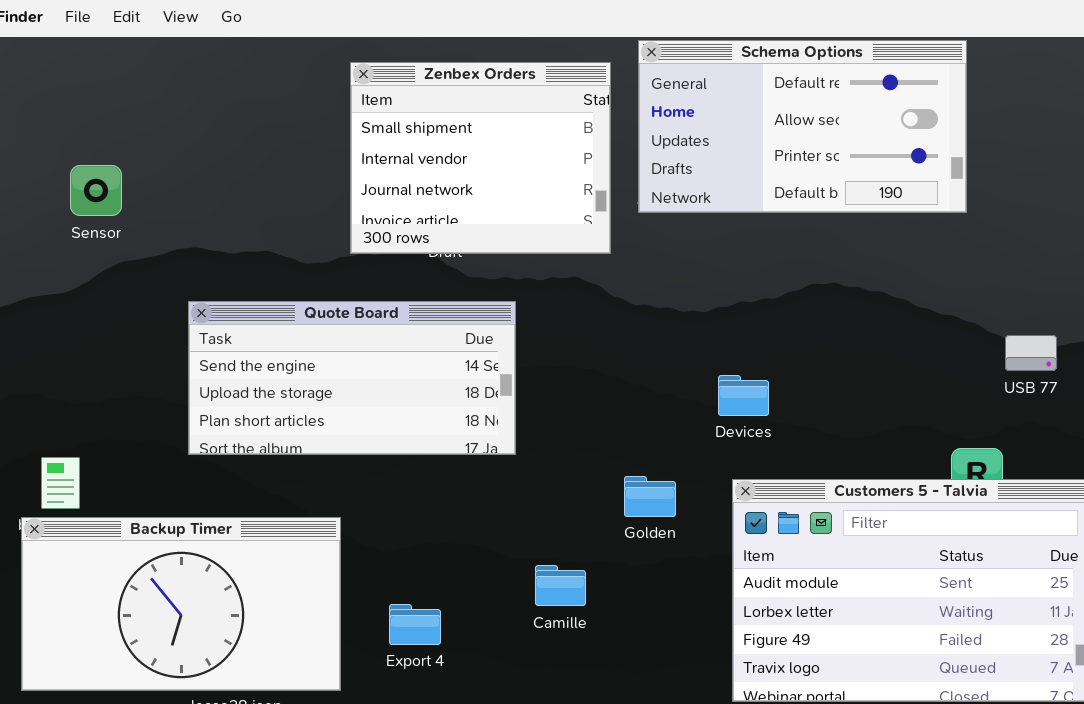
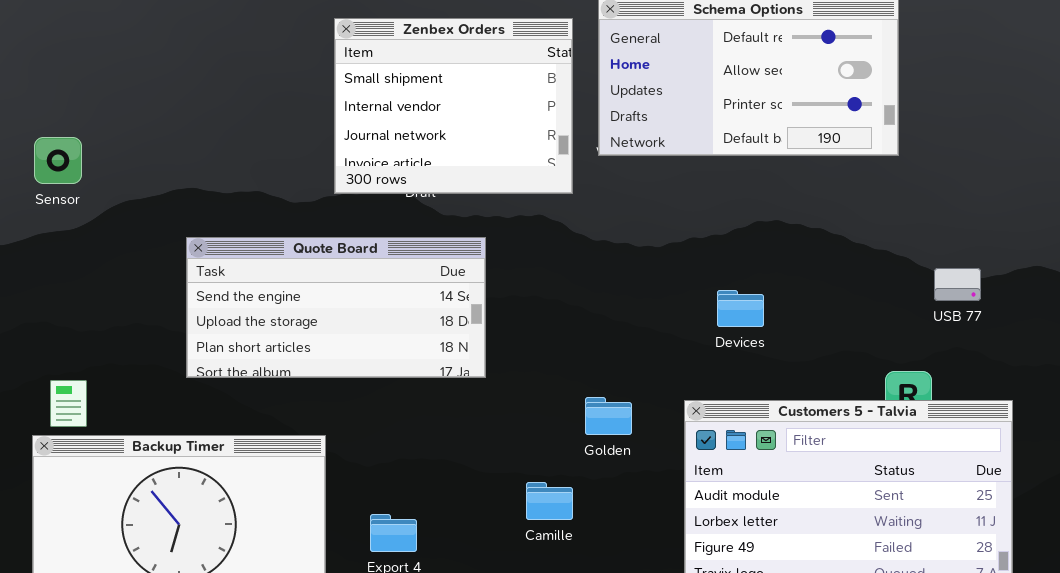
Sensor: [70,165,122,216] -> [34,137,82,184], moved
Devices: [718,375,769,416] -> [717,290,764,327], moved
Camille: [535,565,586,606] -> [526,482,573,520], moved

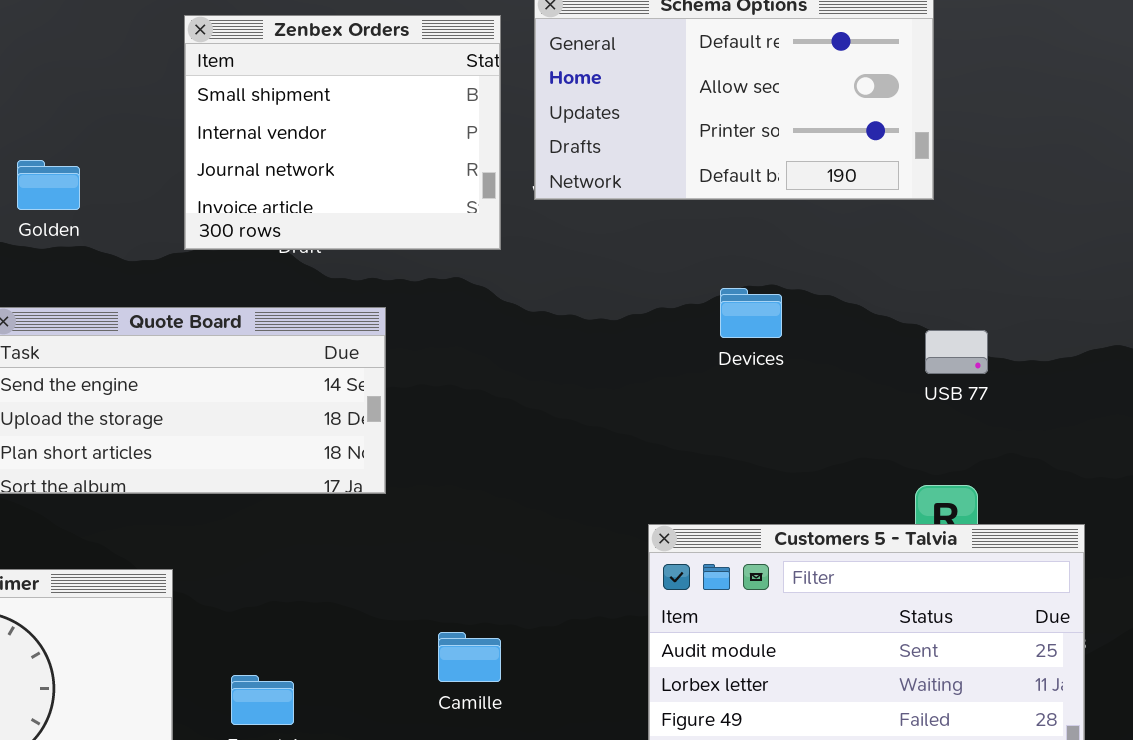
USB 77: [934,268,981,301] -> [925,330,988,374], moved
Devices: [717,290,764,327] -> [720,288,782,338], moved
Golden: [585,397,632,435] -> [17,160,80,210], moved

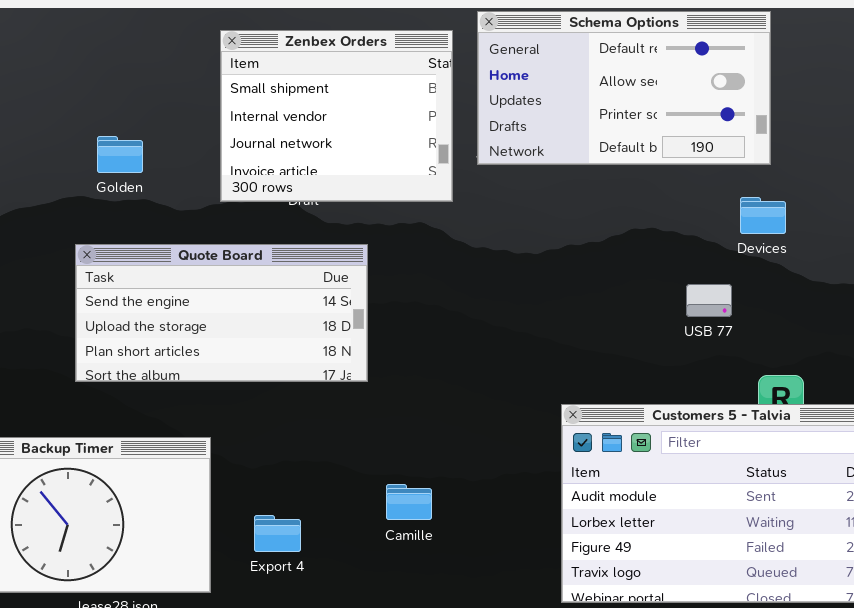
Devices: [720,288,782,338] -> [740,197,786,234], moved
USB 77: [925,330,988,374] -> [686,284,732,317], moved
Camille: [438,632,501,682] -> [386,484,432,520], moved

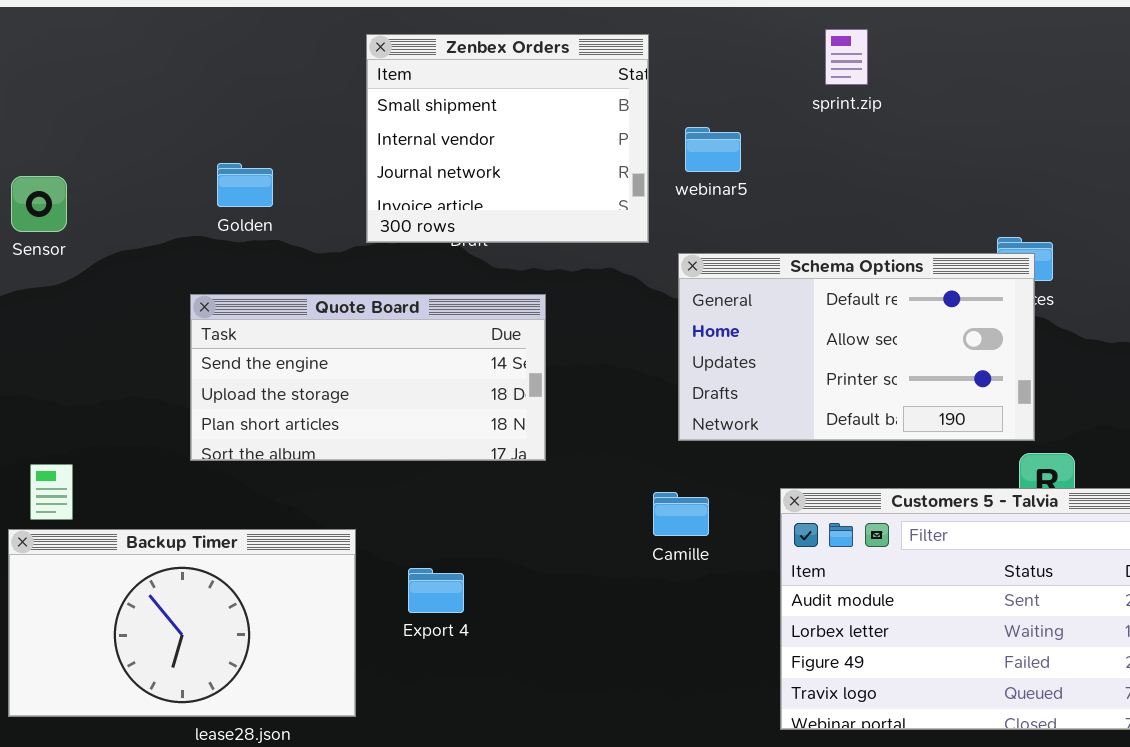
Schema Options: [477,11,771,165] -> [678,253,1035,441], moved
Camille: [386,484,432,520] -> [653,492,709,536], moved
Export 4: [254,515,301,552] -> [408,568,464,613], moved

